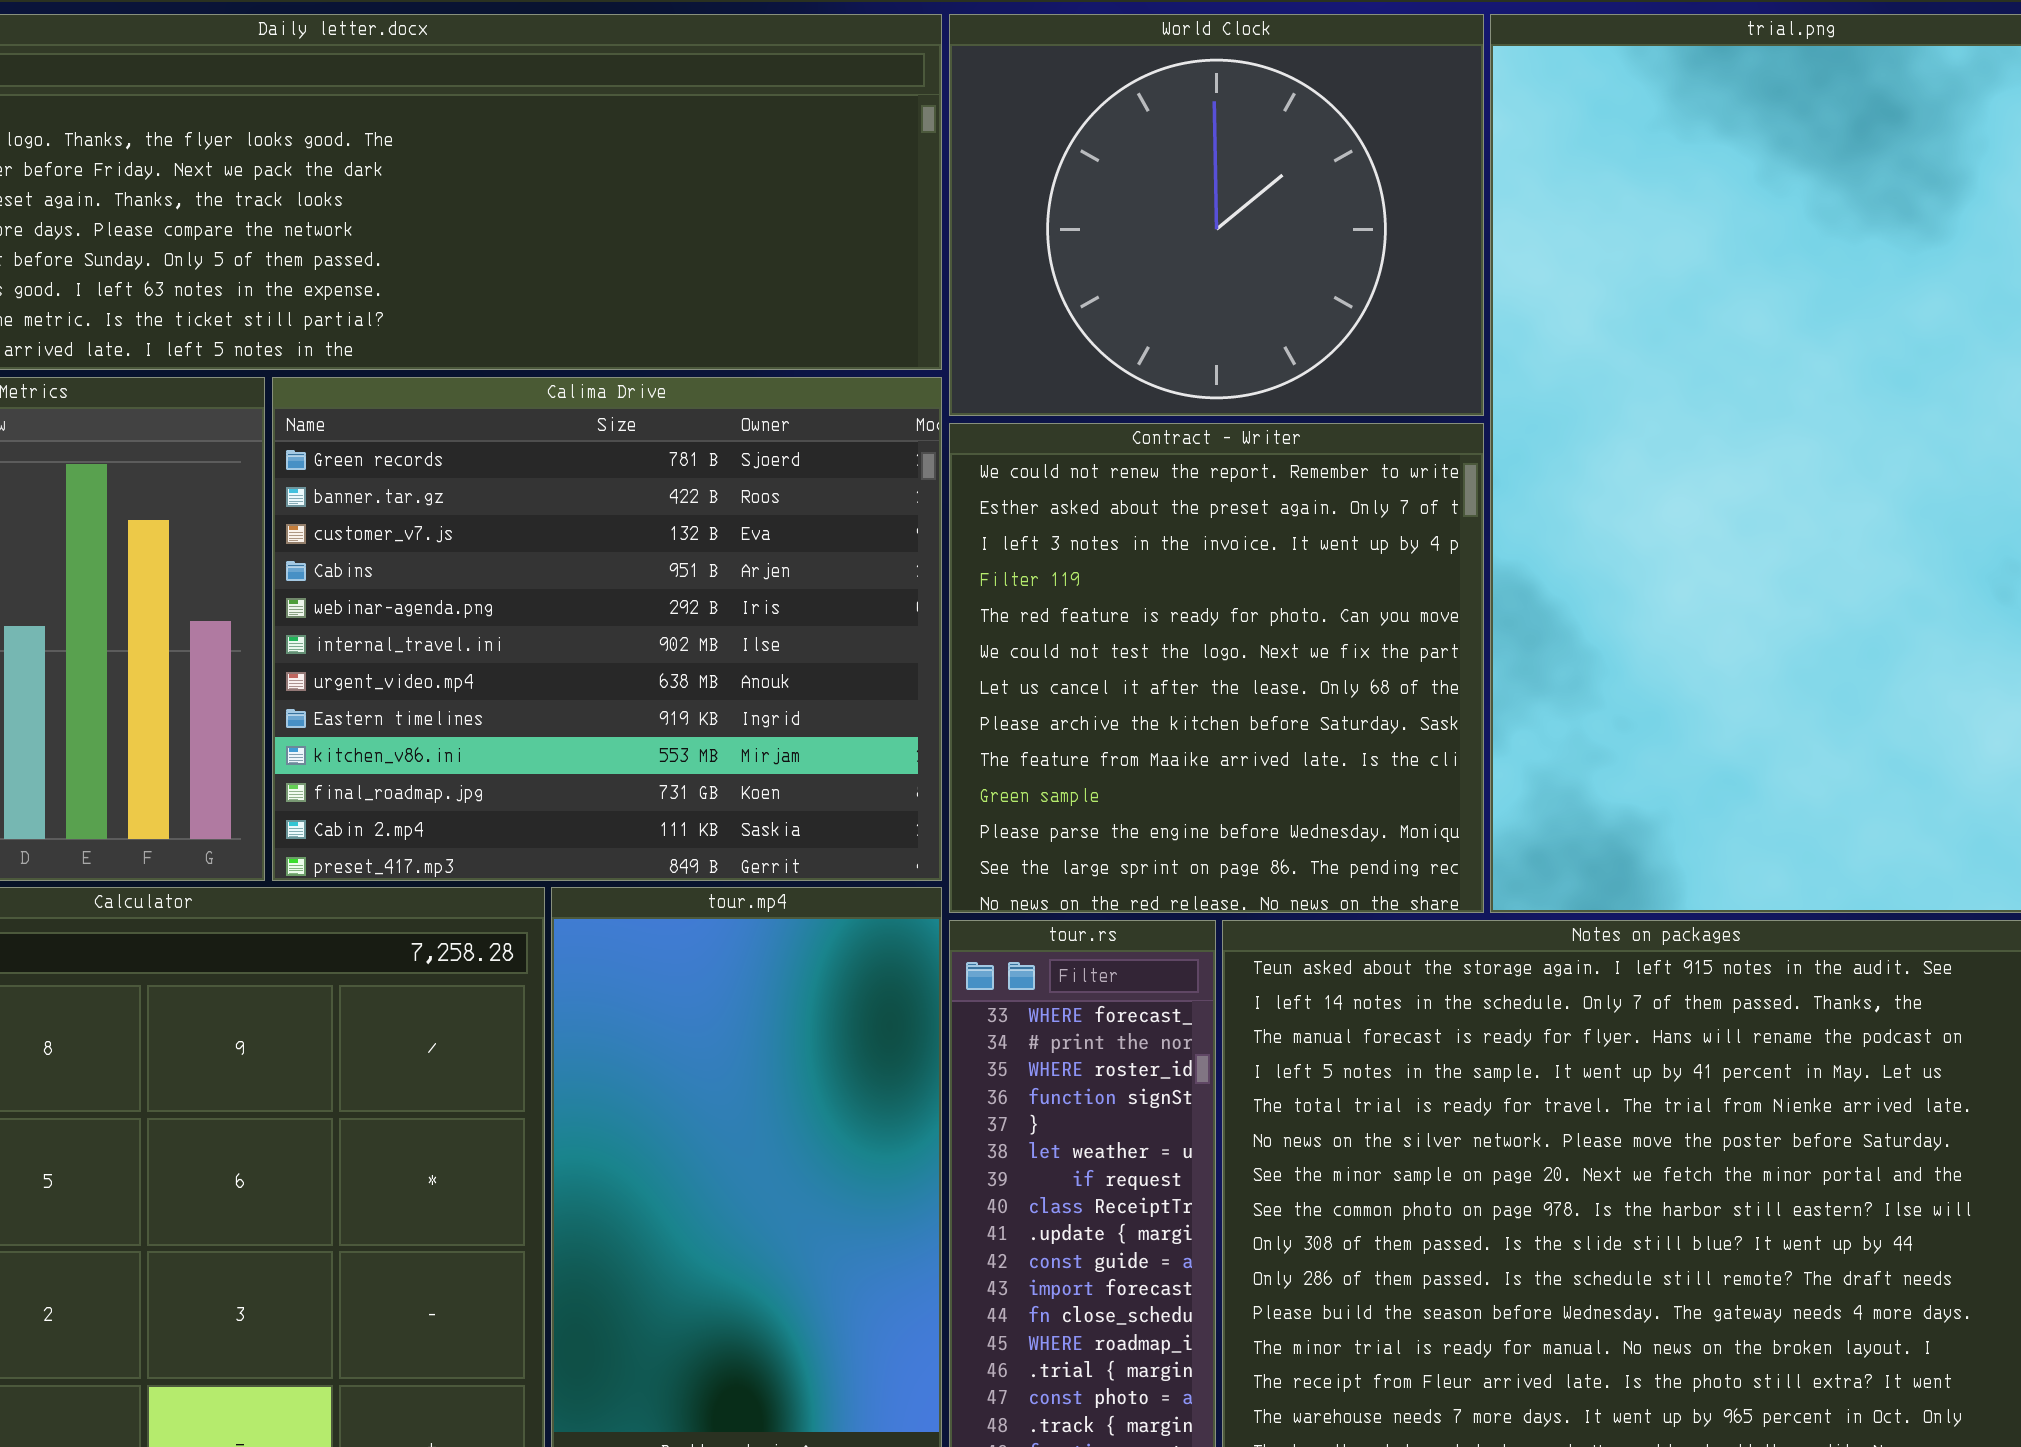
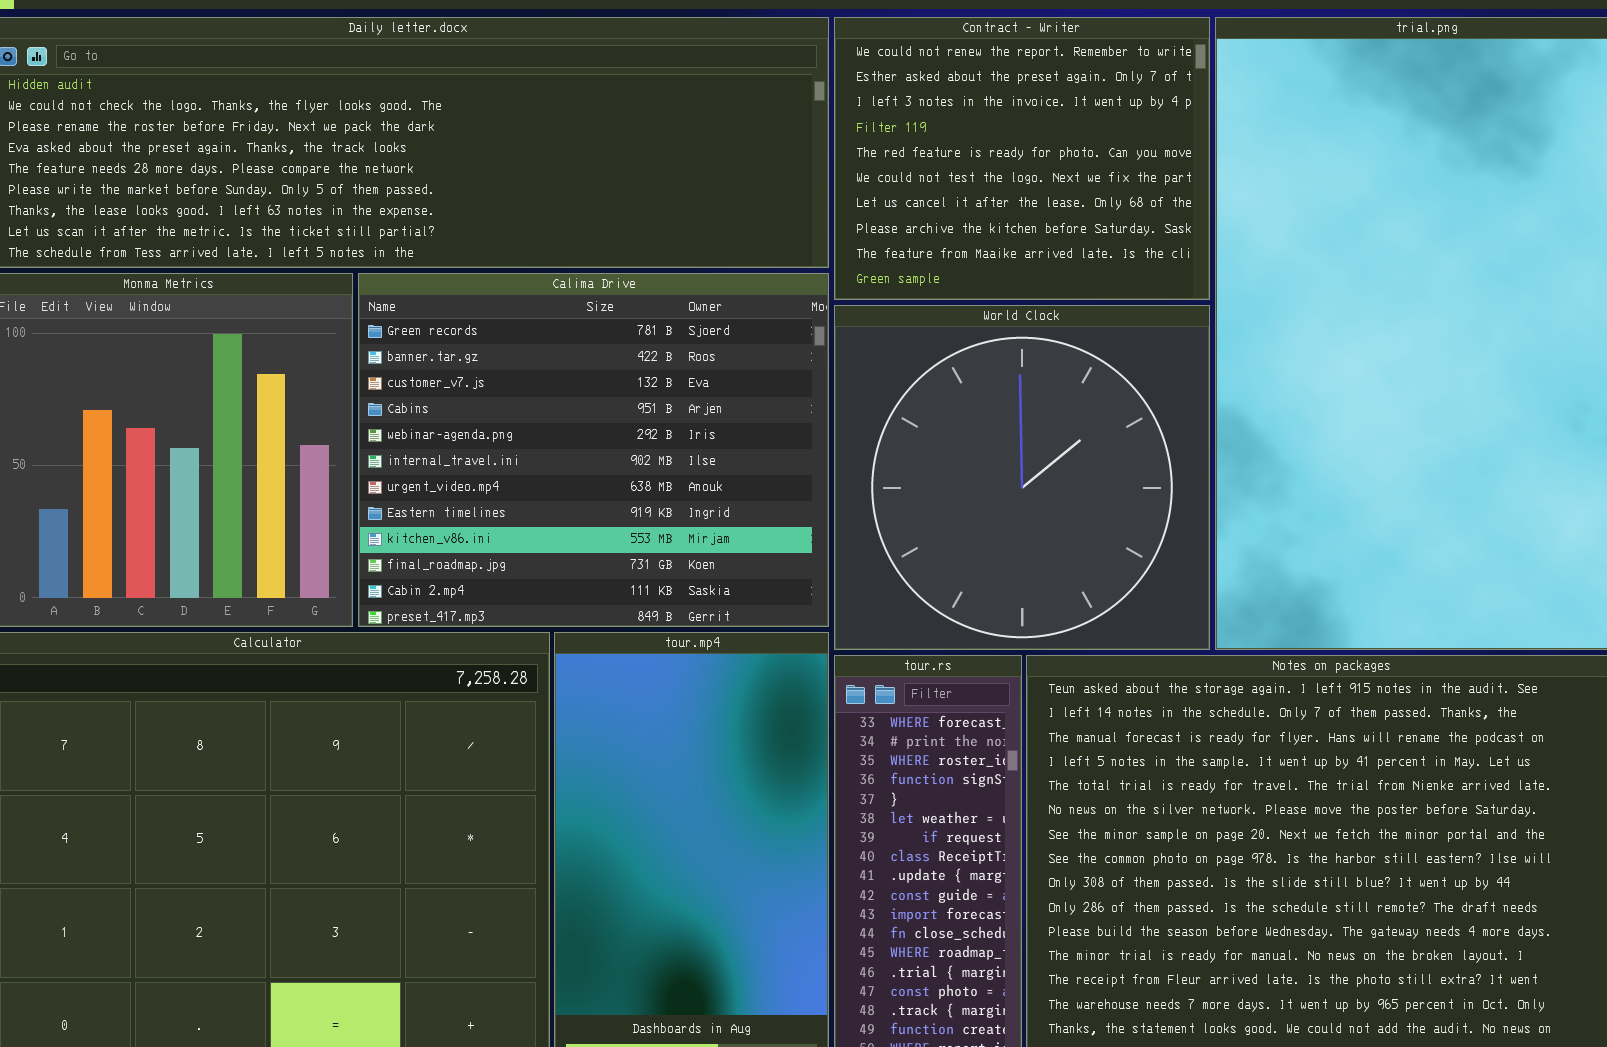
World Clock: [949,14,1484,416] -> [834,305,1210,650], moved, resized
Contract - Writer: [949,423,1484,913] -> [834,17,1210,300], moved, resized

